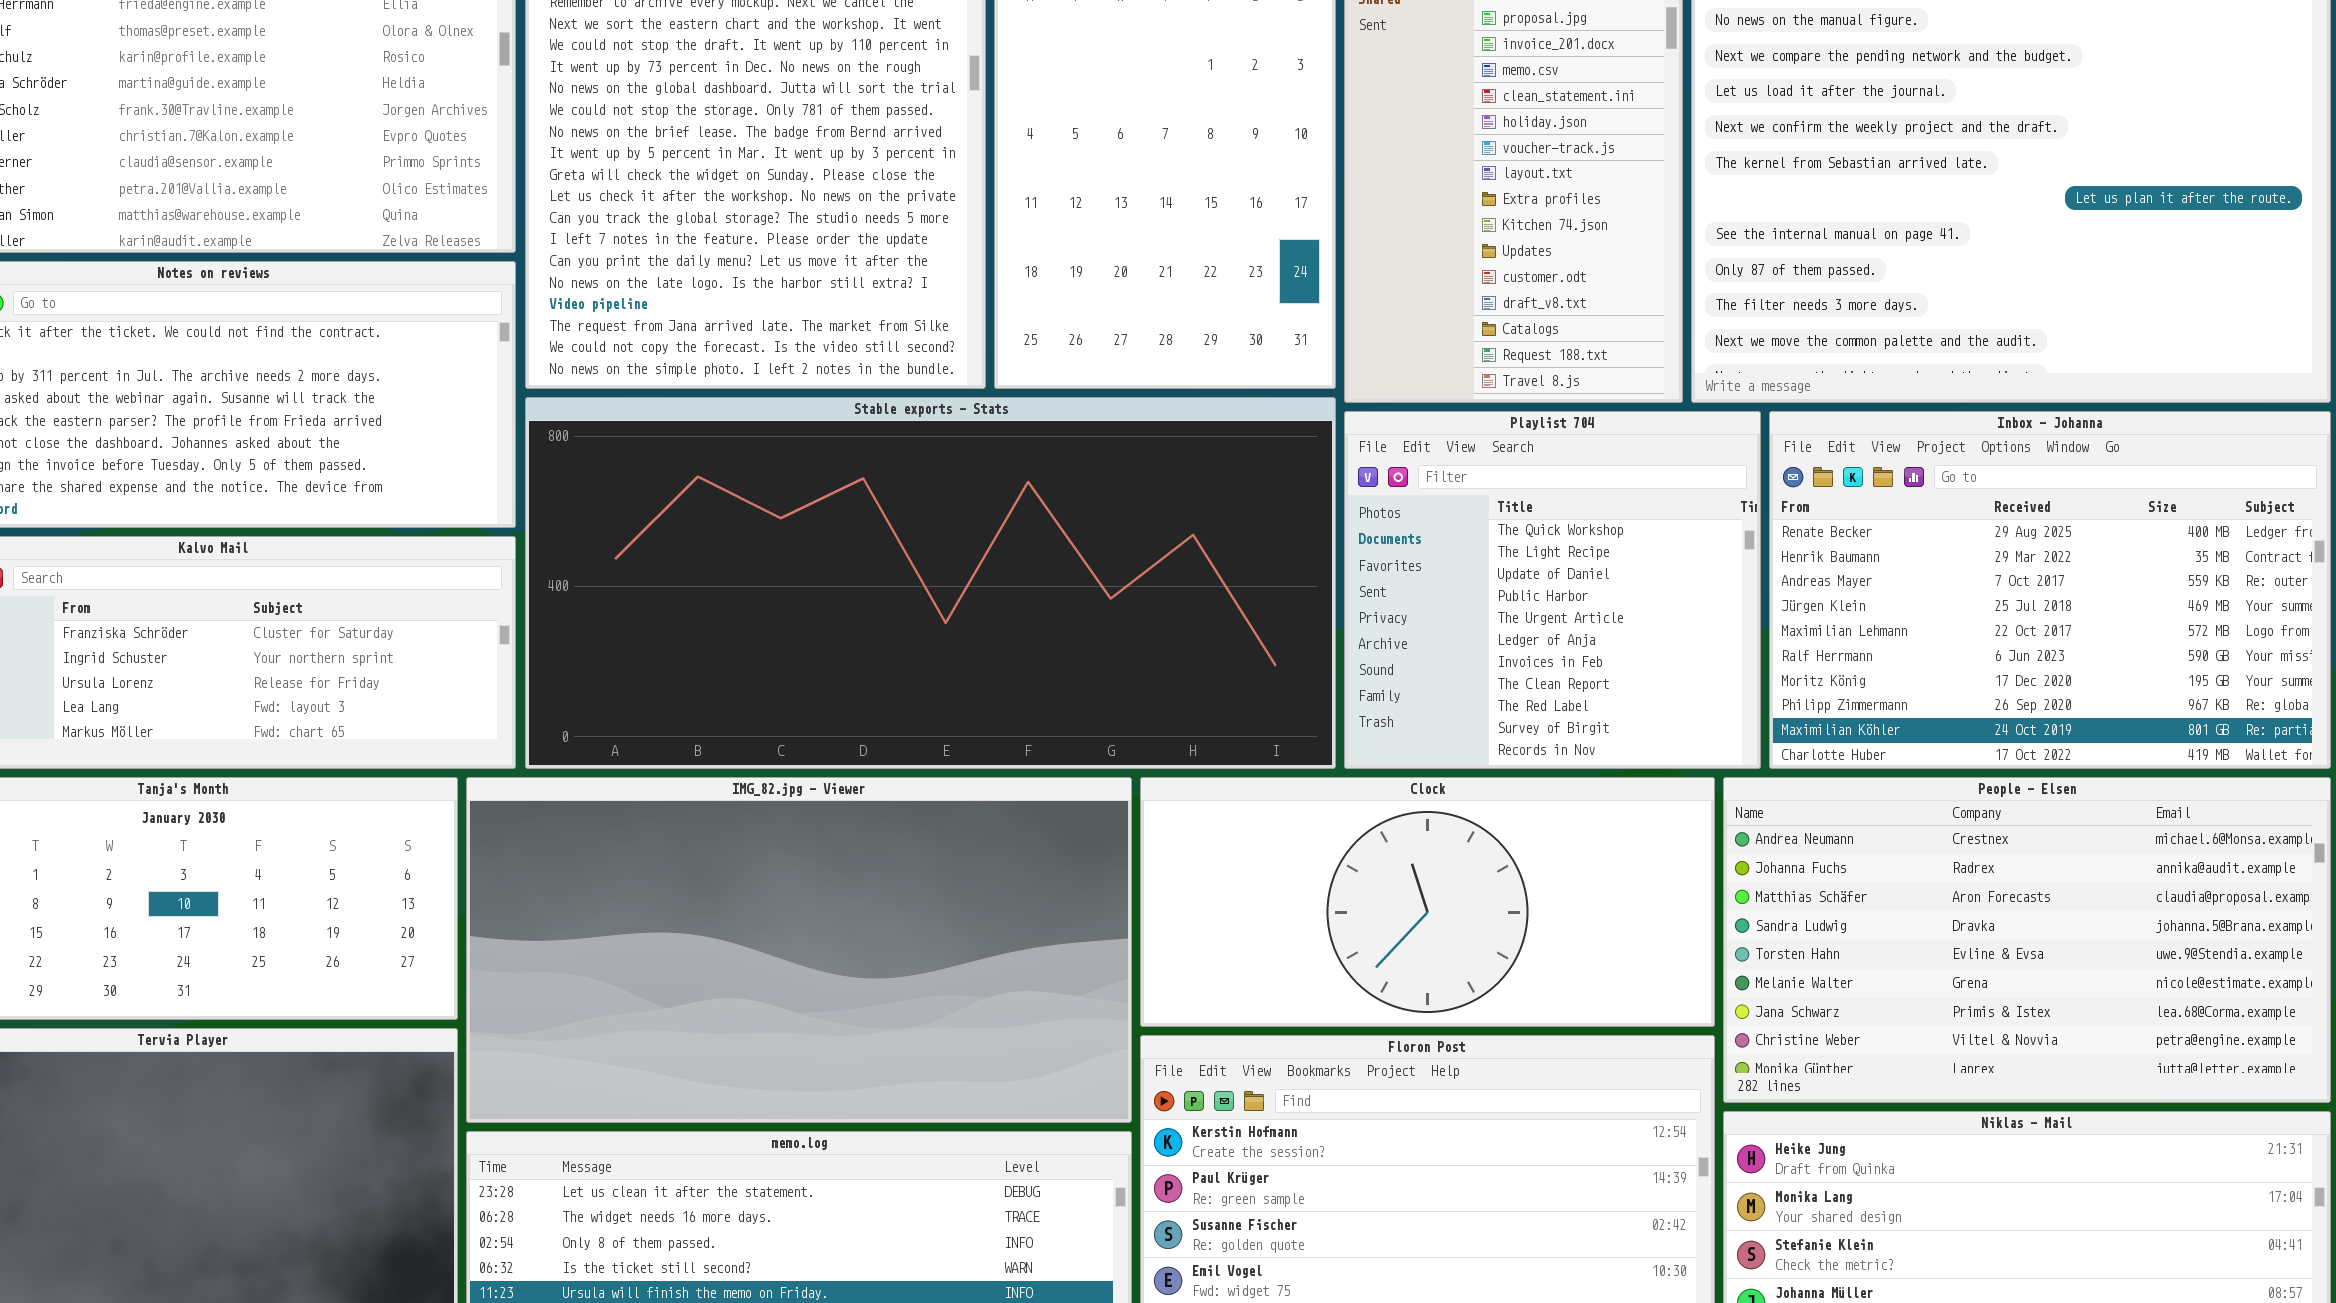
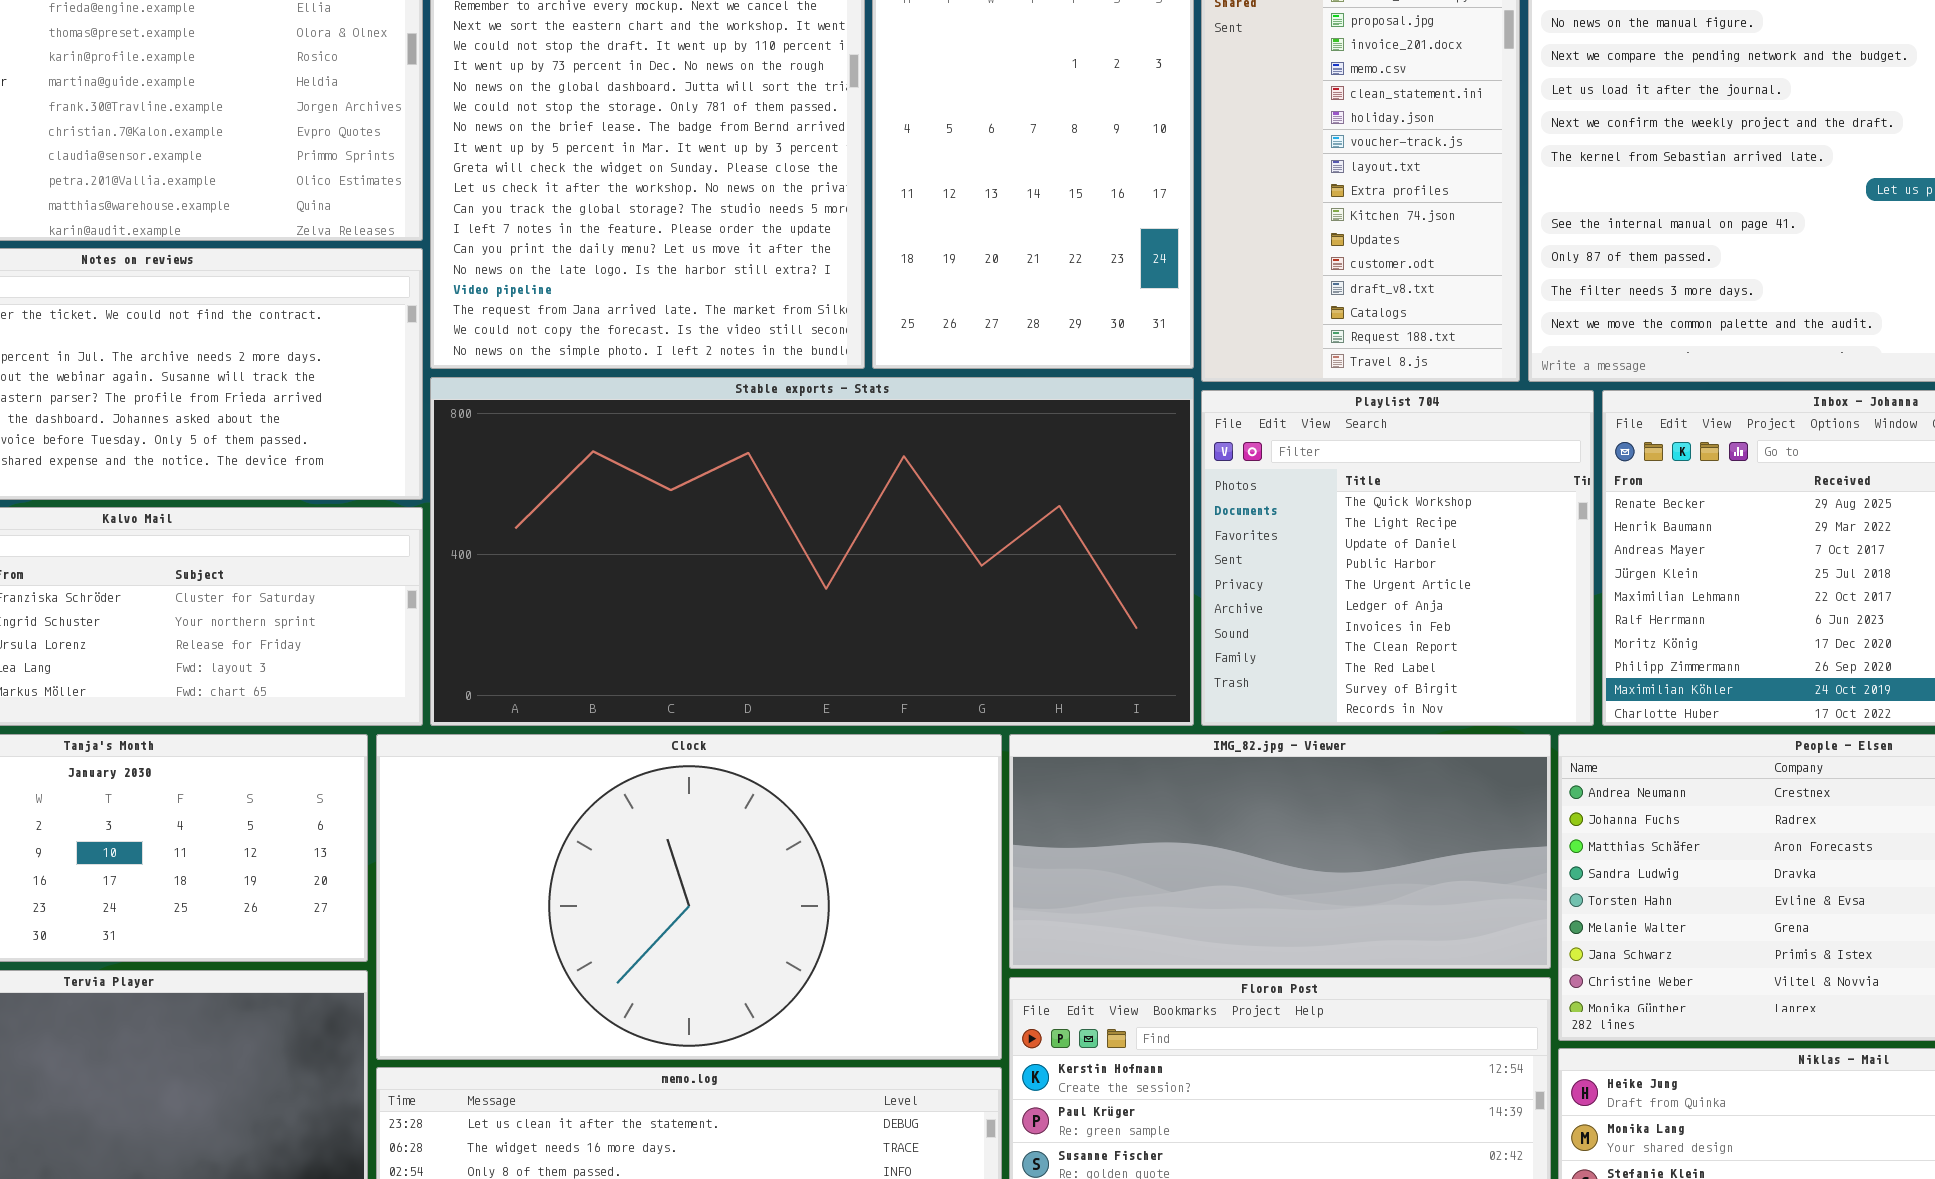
IMG_82.jpg - Viewer: [466,777,1132,1123] -> [1009,734,1551,969], moved, resized
Clock: [1140,777,1715,1027] -> [376,734,1002,1060], moved, resized

